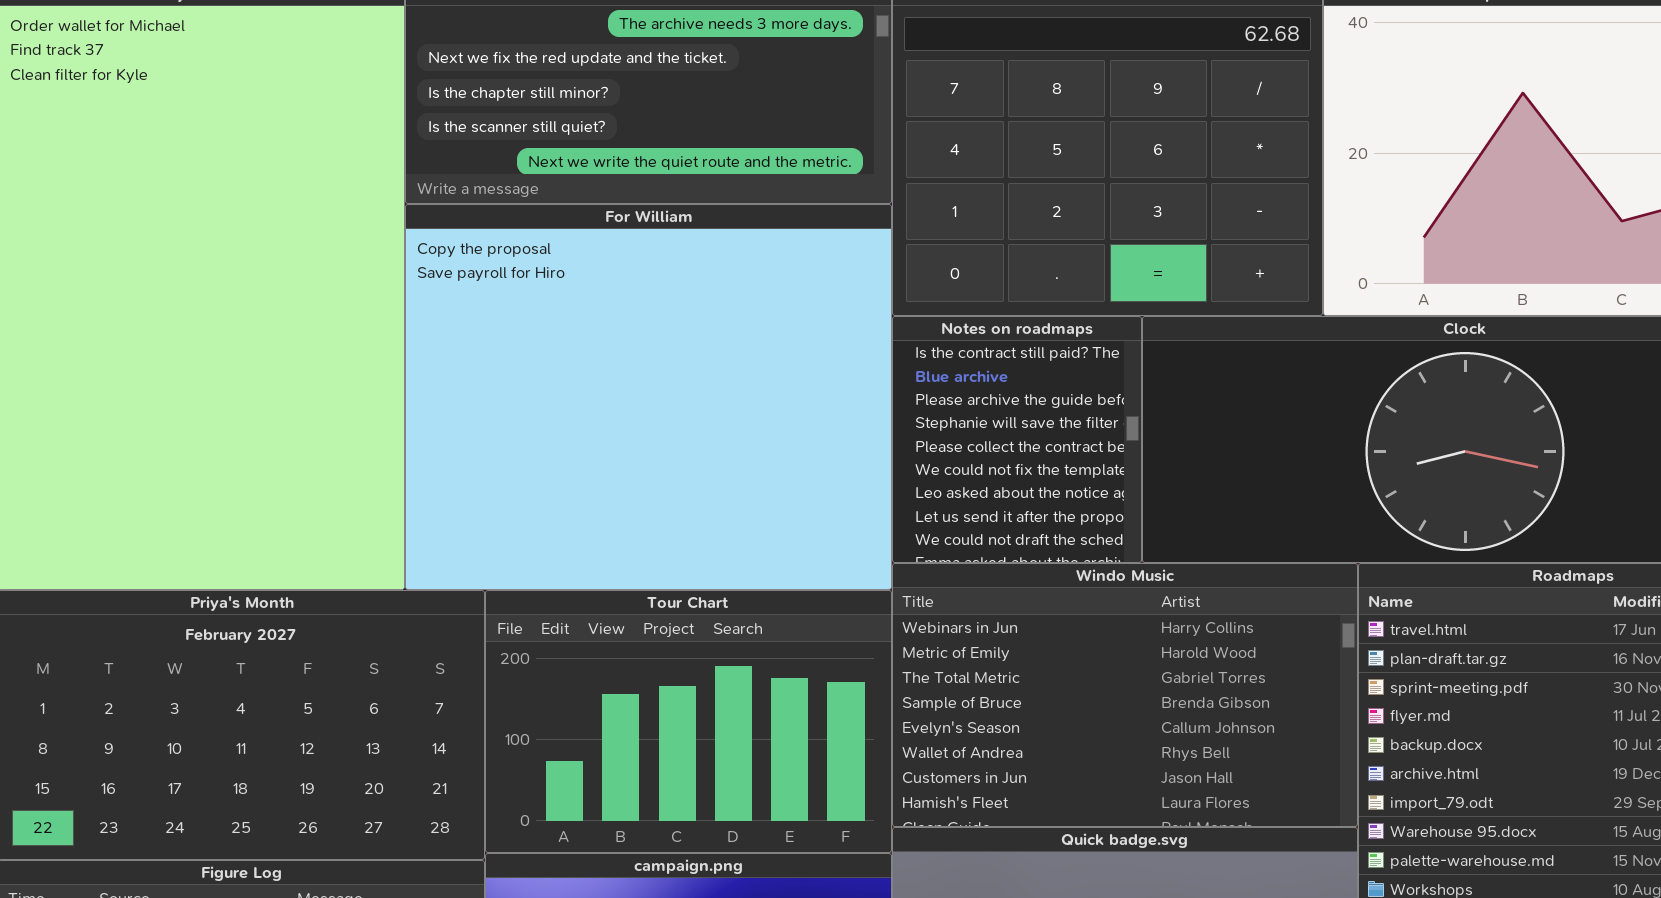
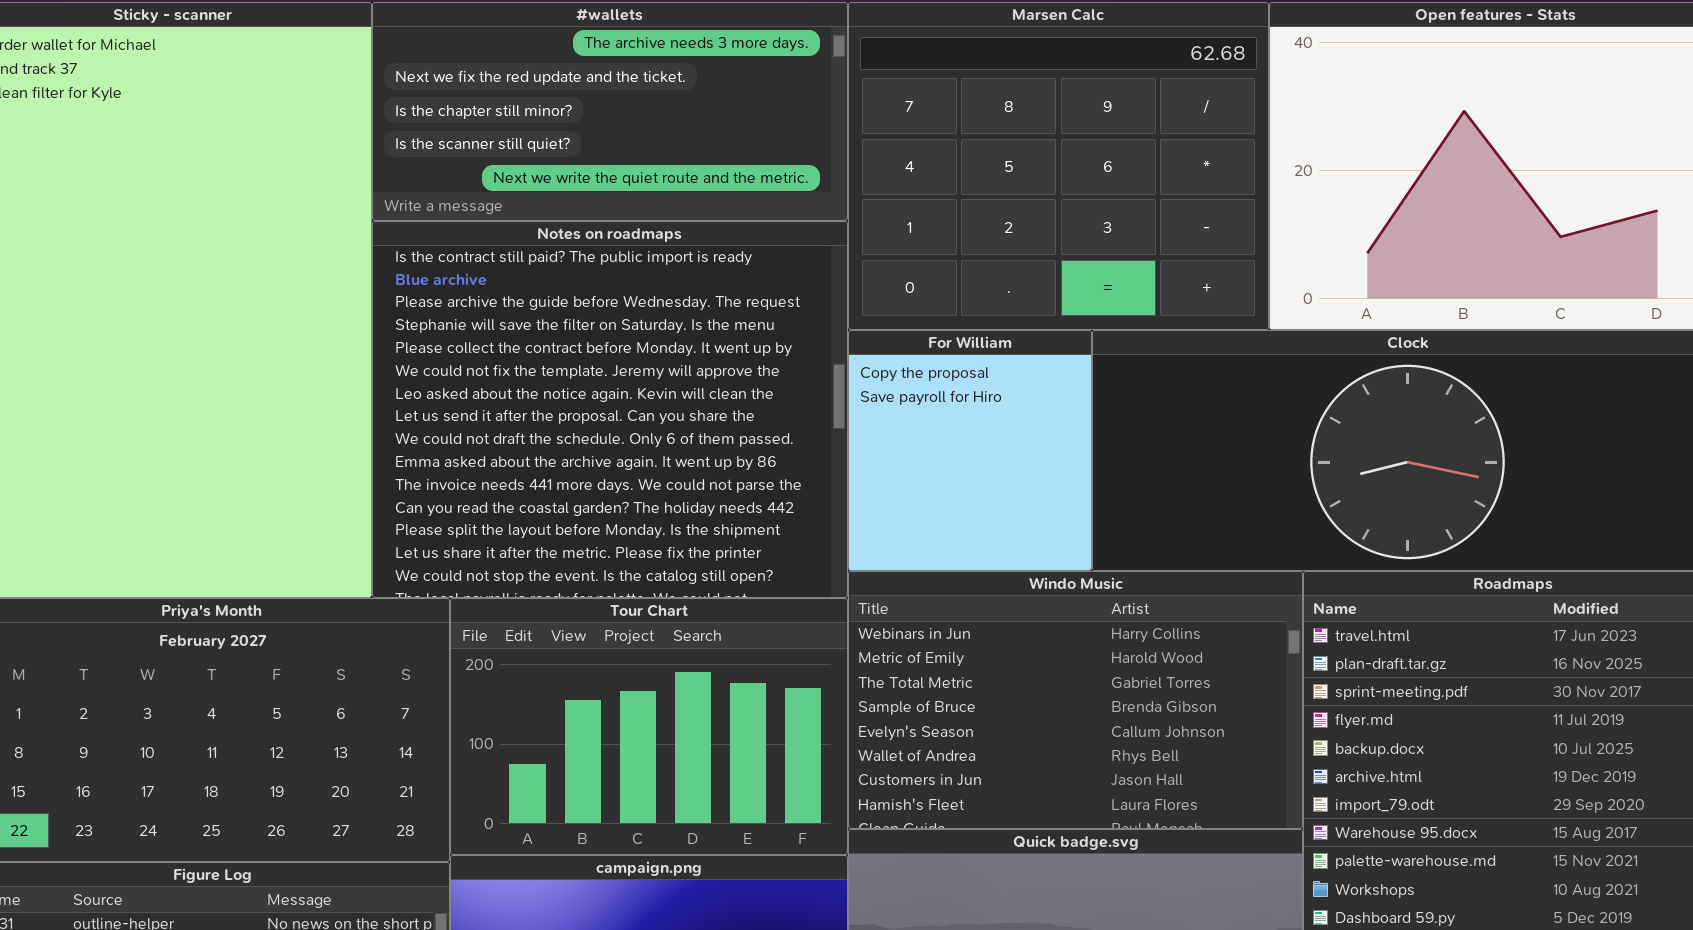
For William: [405,204,892,590] -> [848,330,1092,571], moved, resized
Notes on roadmaps: [892,316,1142,563] -> [372,221,848,598], moved, resized

